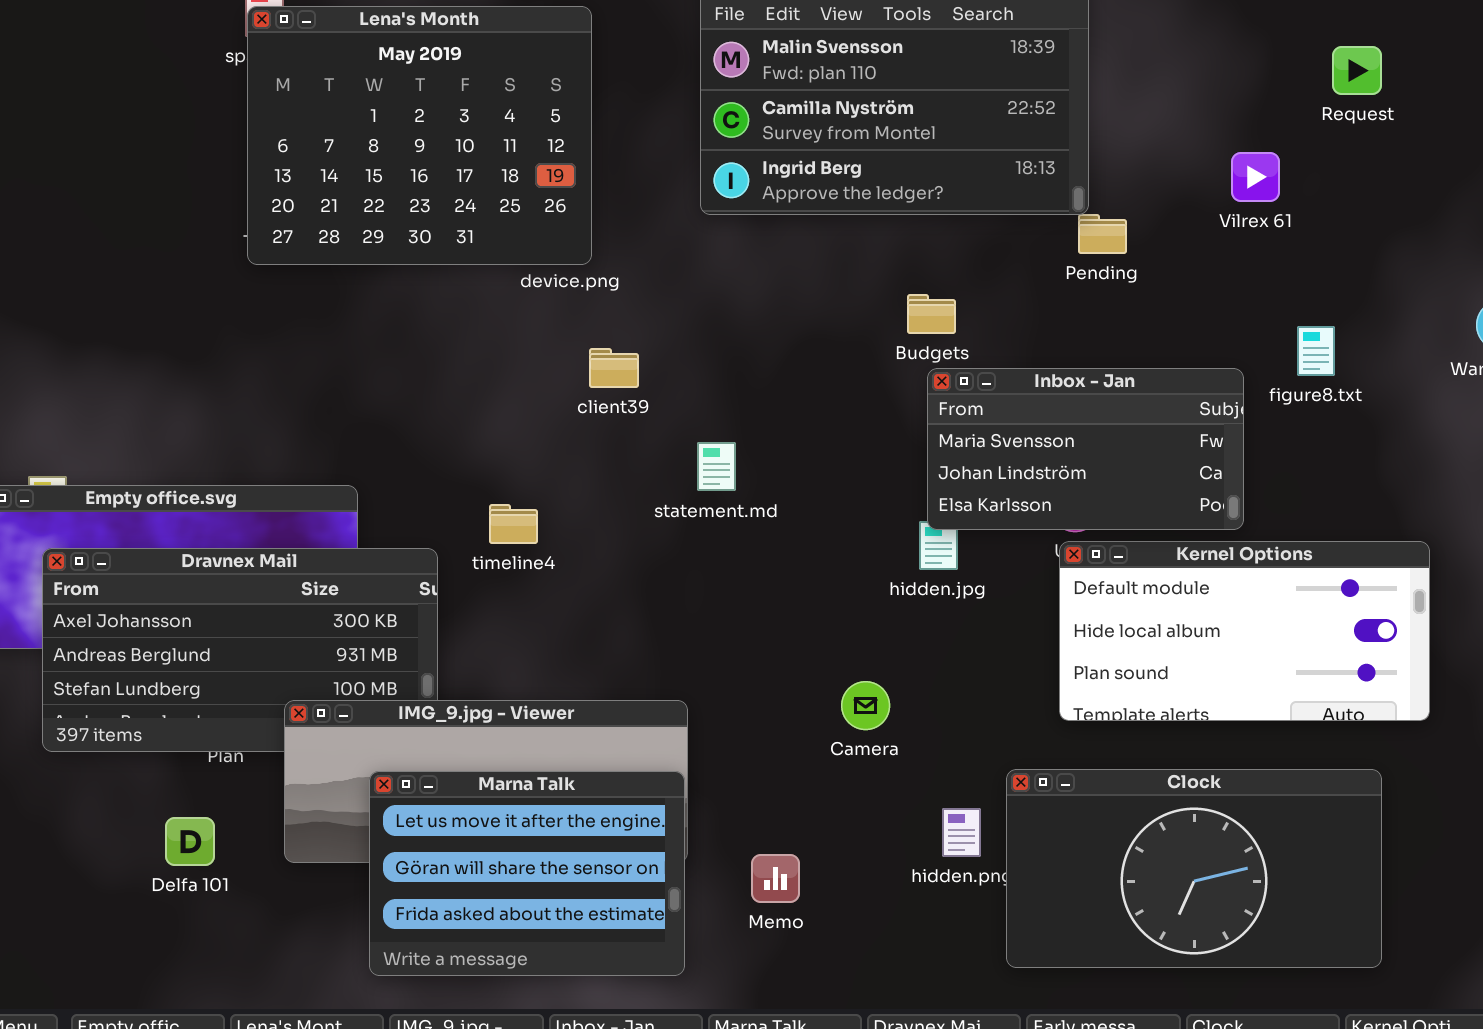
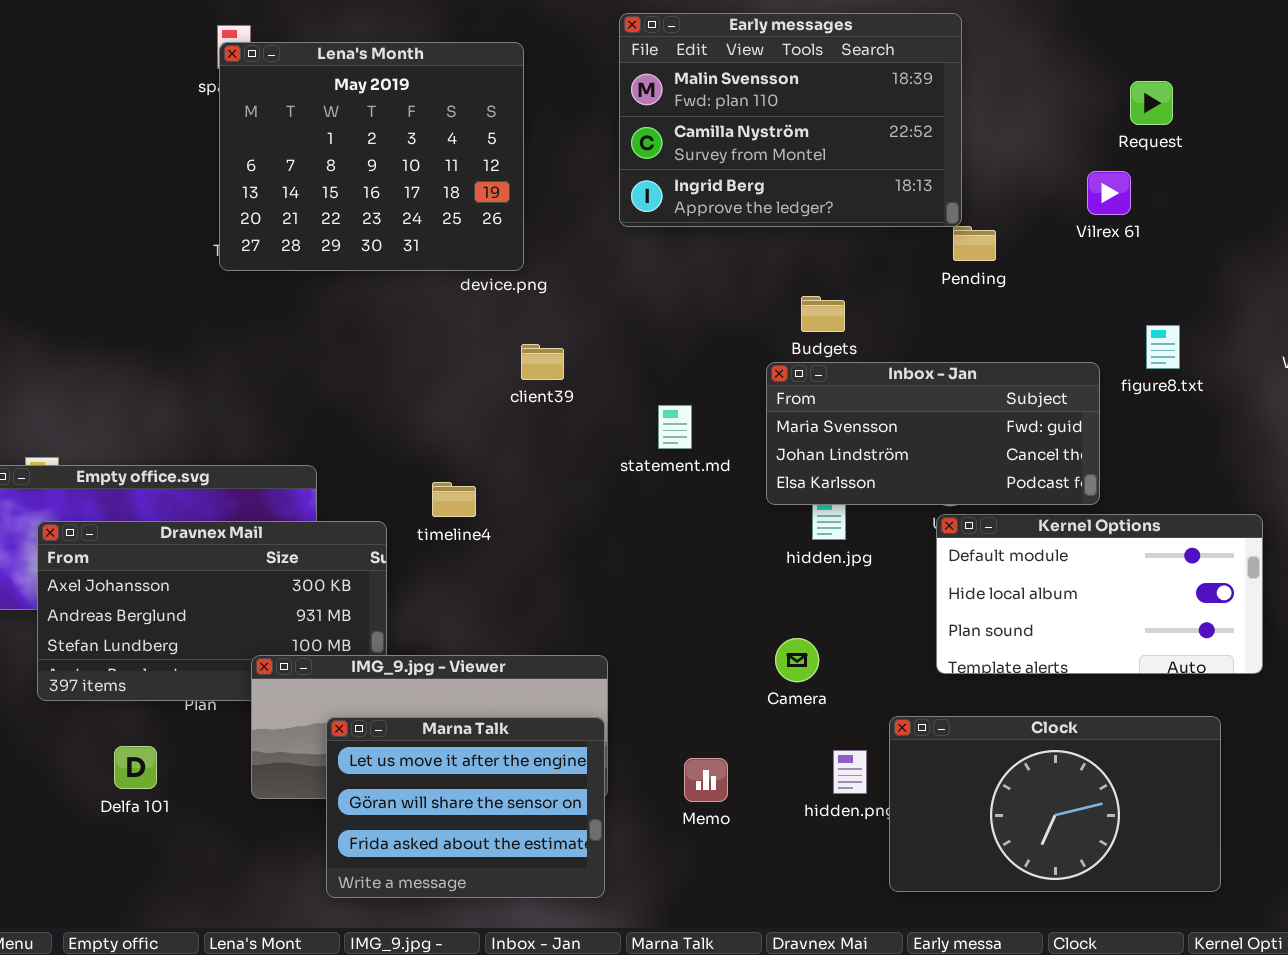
Request: [1332,46,1382,95] -> [1130,81,1173,125], moved
Inbox - Jan: [927,368,1244,530] -> [766,362,1100,505], resized
statement.md: [697,442,736,491] -> [658,405,692,449], moved
Camera: [841,681,890,730] -> [775,638,819,682], moved
Delfa 101: [165,817,215,866] -> [114,746,157,789], moved
Memo: [751,854,800,903] -> [684,758,728,802], moved

